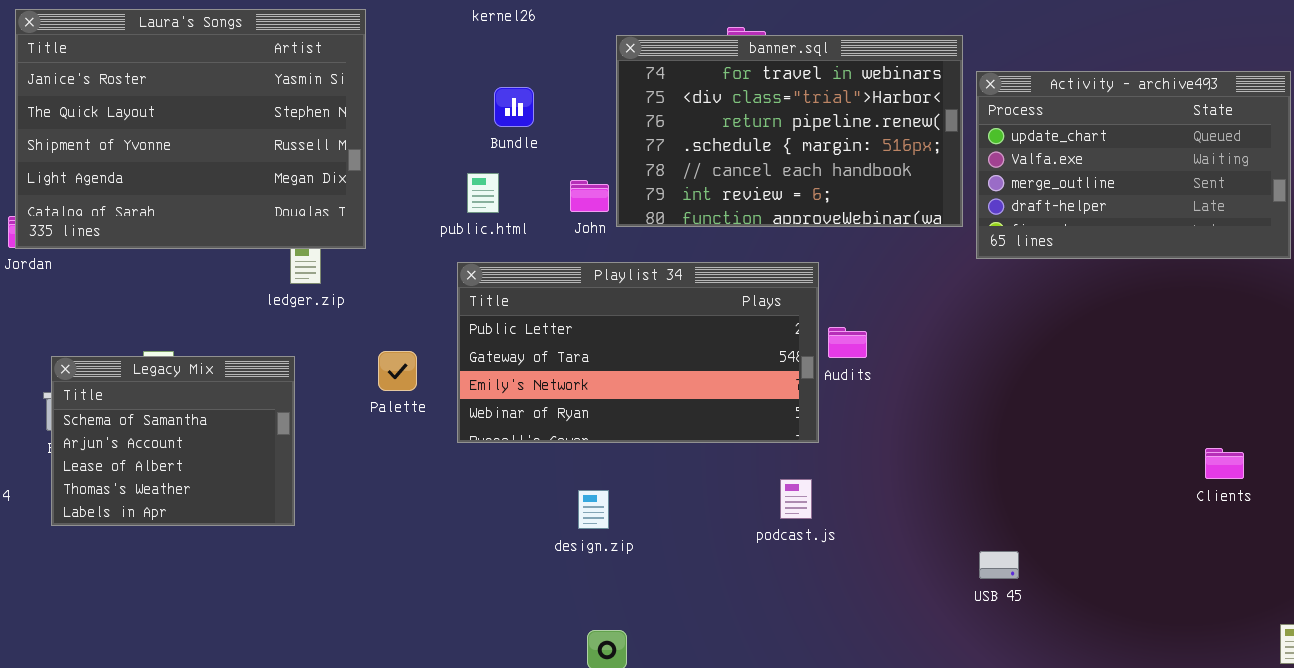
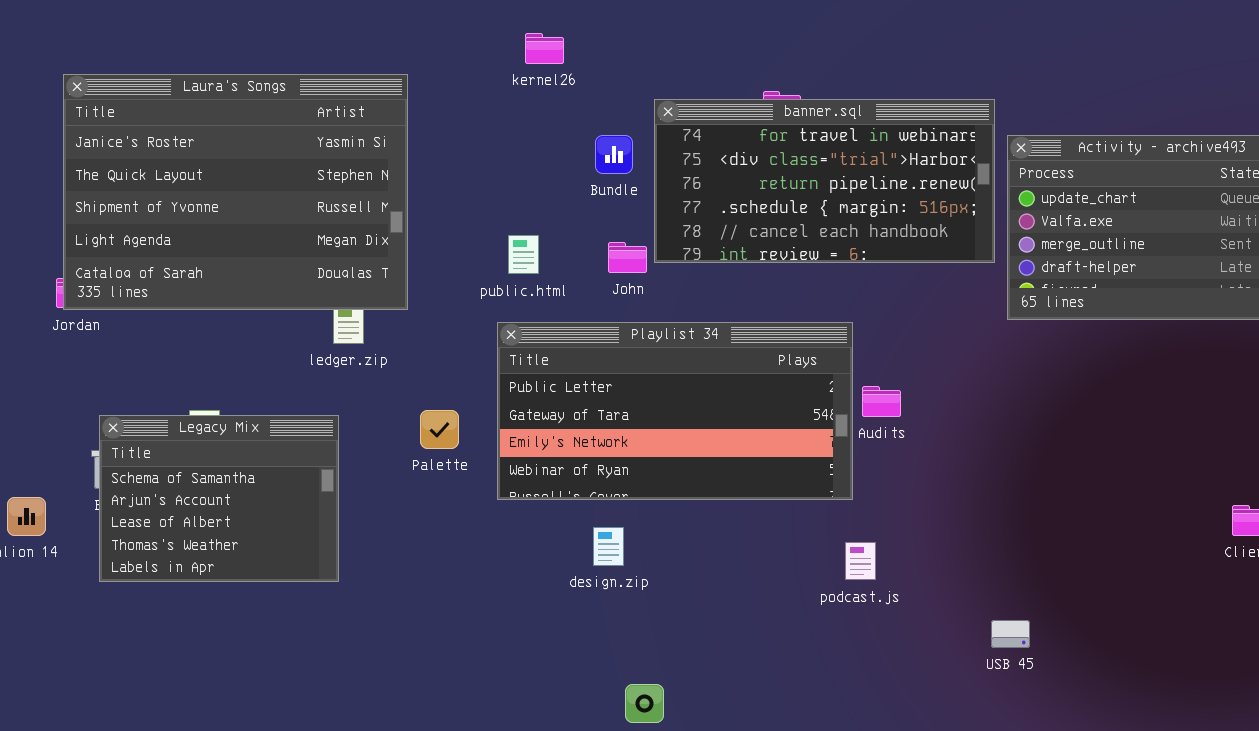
banner.sql: [616,35,963,227] -> [654,99,995,263], resized
Bundle: [494,87,534,127] -> [595,135,633,174], moved
podcast.js: [780,479,812,519] -> [845,542,876,580], moved
design.zip: [578,490,609,529] -> [593,527,624,566], moved
USB 45: [979,551,1019,579] -> [991,620,1030,648], moved

